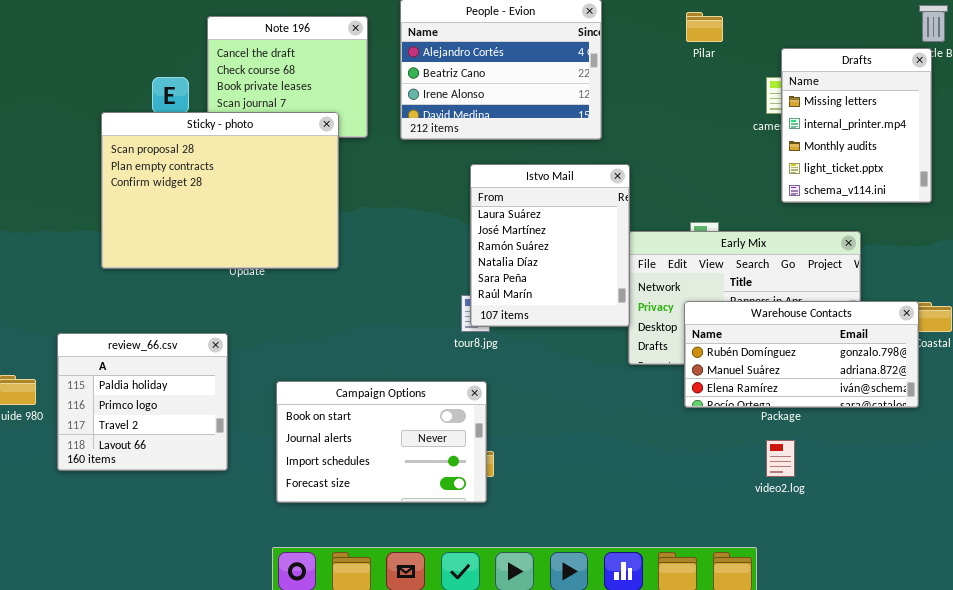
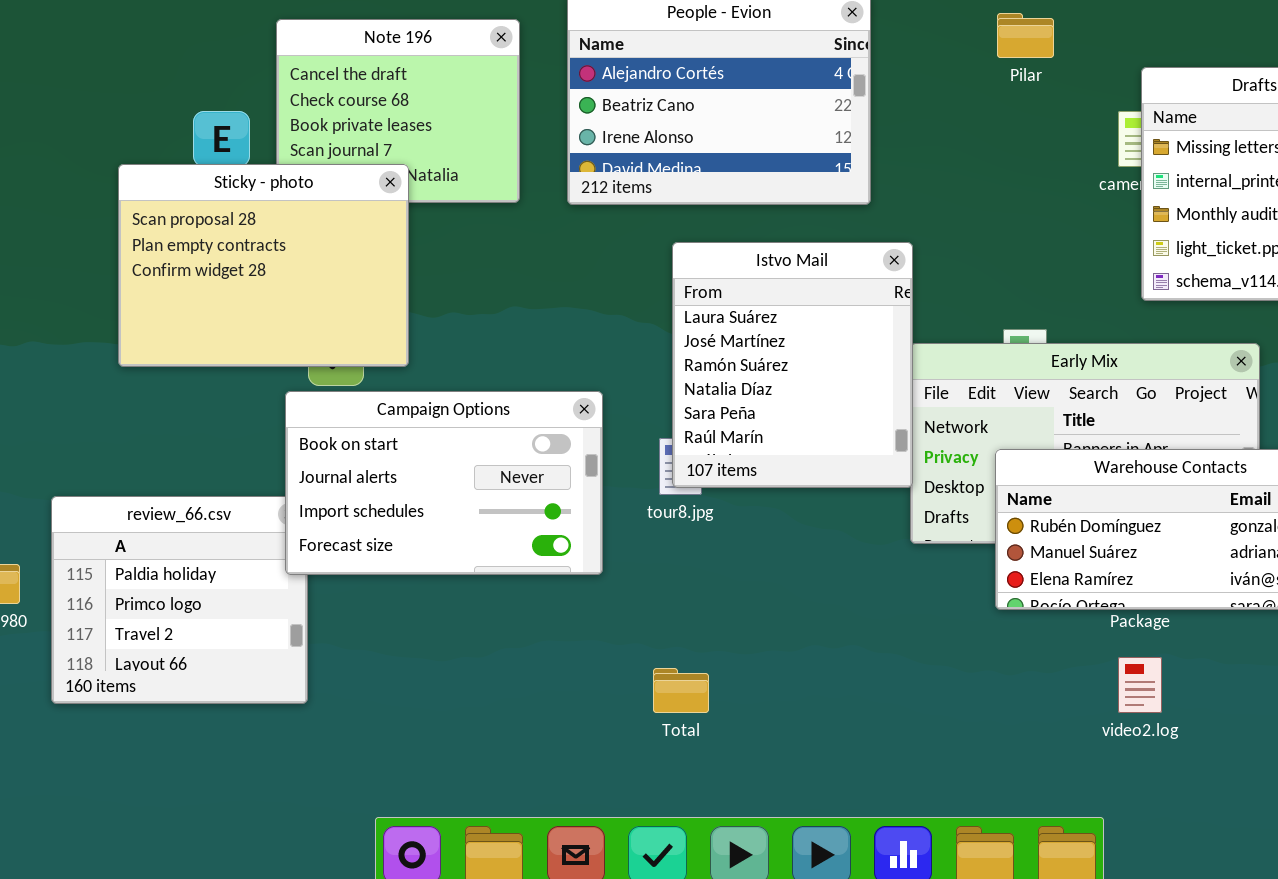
Sticky - photo: [101,112,339,269] -> [118,164,409,367], resized
Campaign Options: [276,381,487,503] -> [285,391,603,575], moved

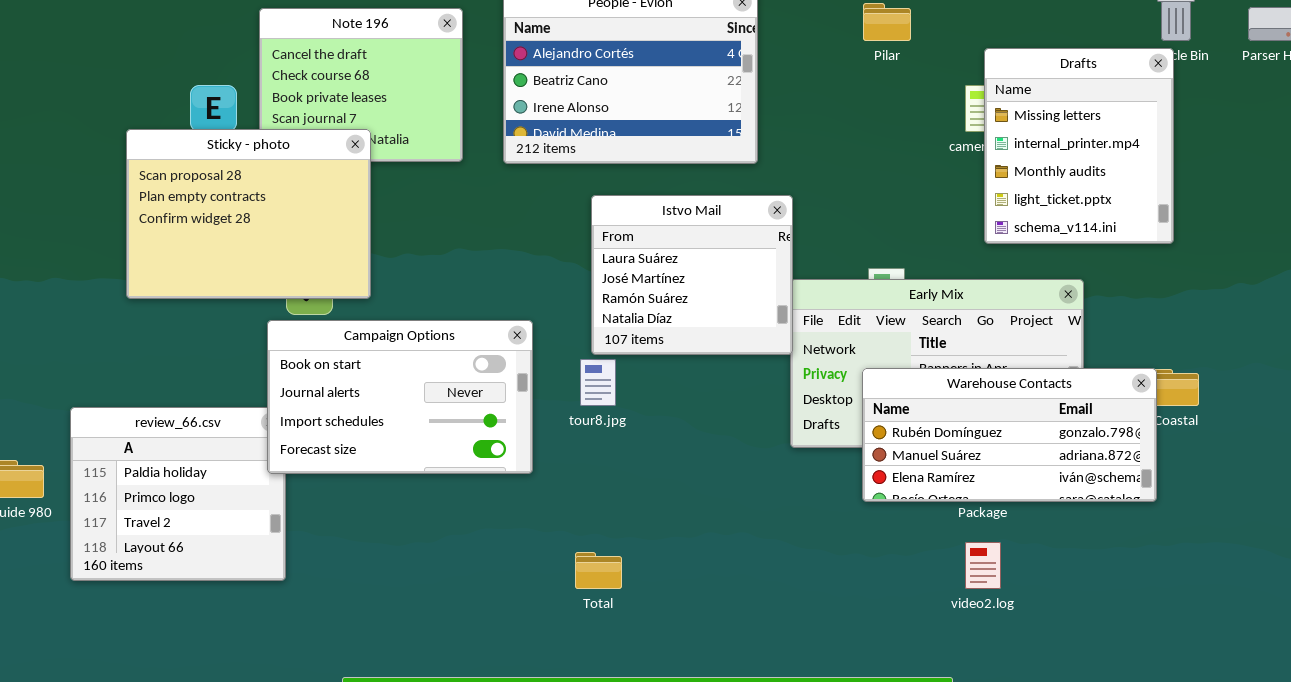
Istvo Mail: [672,242,913,488] -> [591,195,793,355], resized

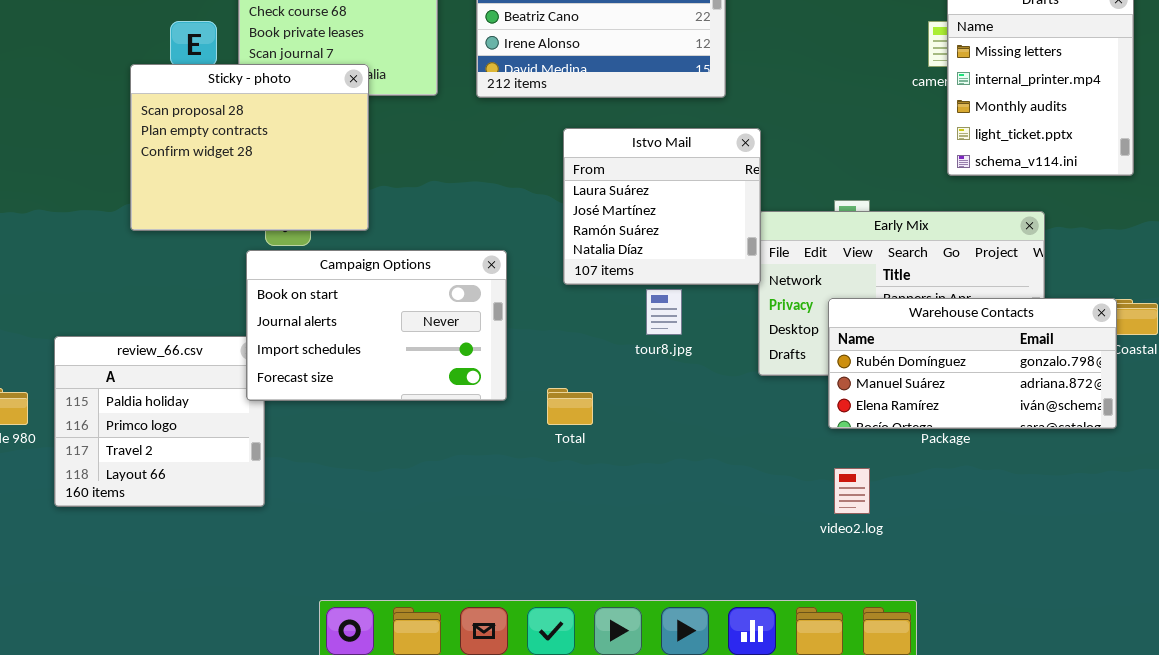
Sticky - photo: [126,129,371,299] -> [130,64,369,231], moved
tour8.jpg: [580,359,616,406] -> [646,289,682,335], moved
video2.log: [965,542,1001,589] -> [834,468,870,514], moved
Total: [575,552,622,589] -> [547,388,593,425], moved

